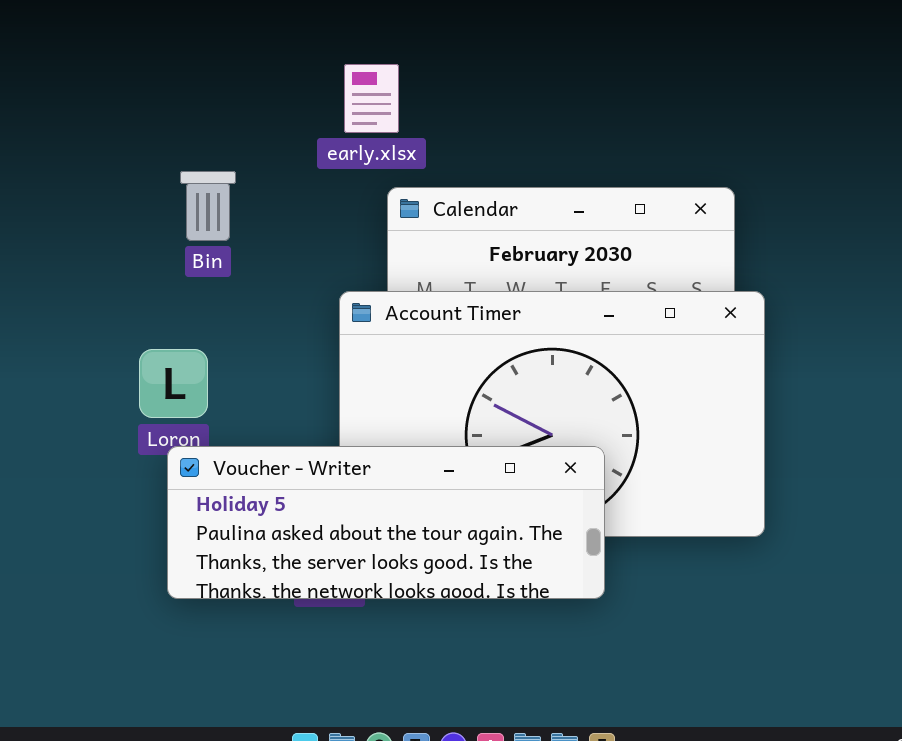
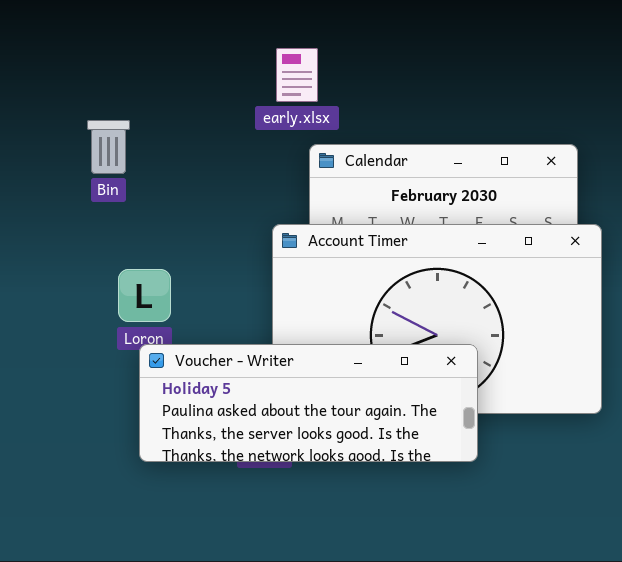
Bin: [180,171,236,241] -> [87,120,130,174], moved

